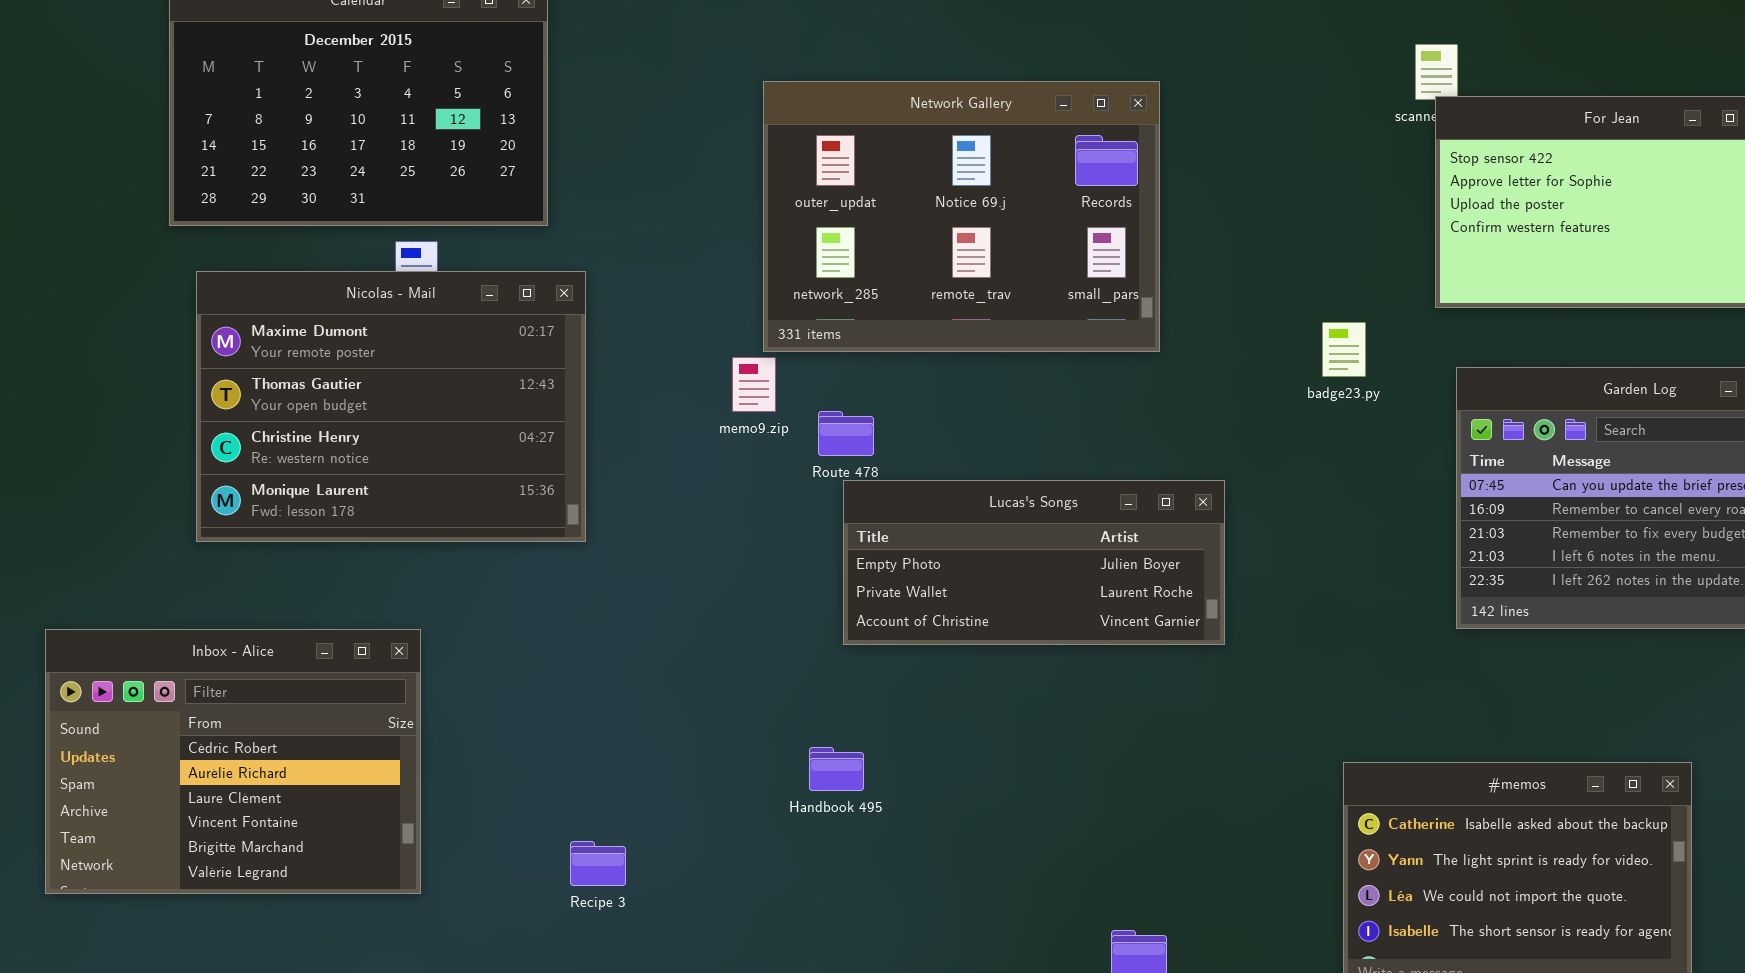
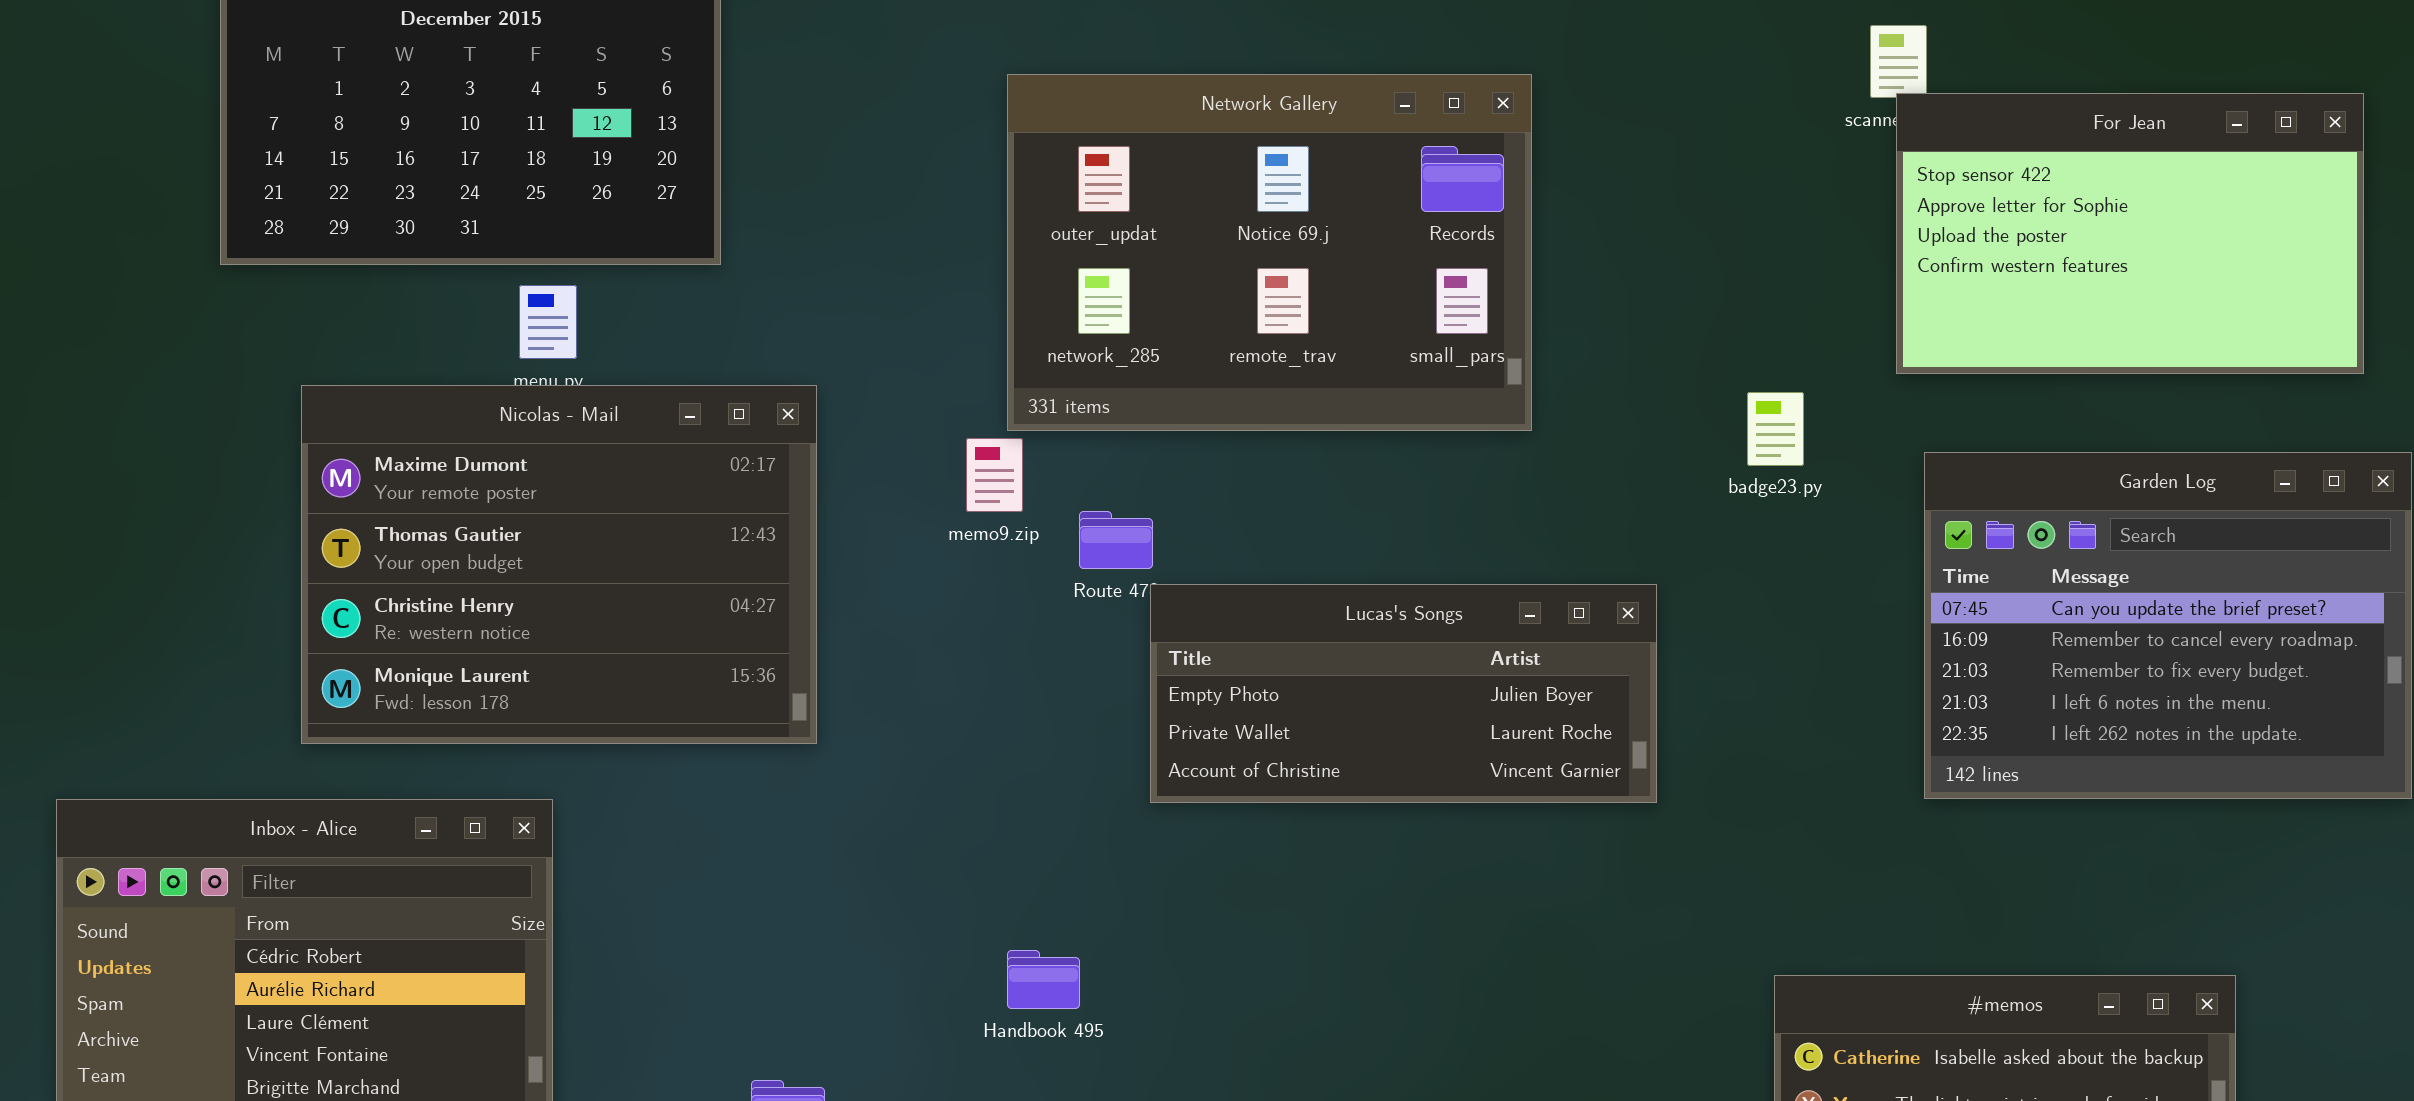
Nicolas - Mail: [196,271,586,542] -> [301,385,817,744], moved
Lucas's Songs: [843,480,1225,645] -> [1150,584,1657,803], moved
Handbook 495: [809,747,864,791] -> [1007,950,1080,1009], moved

